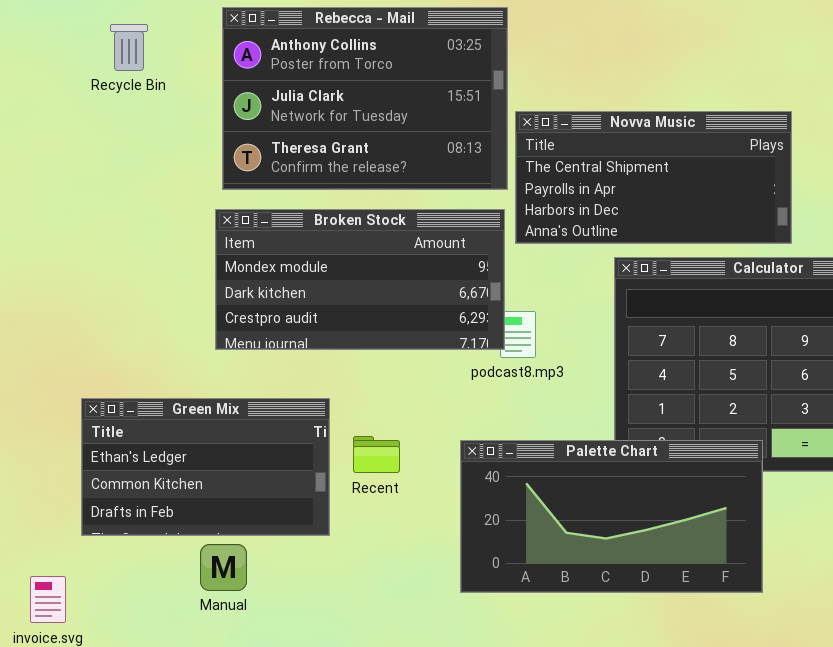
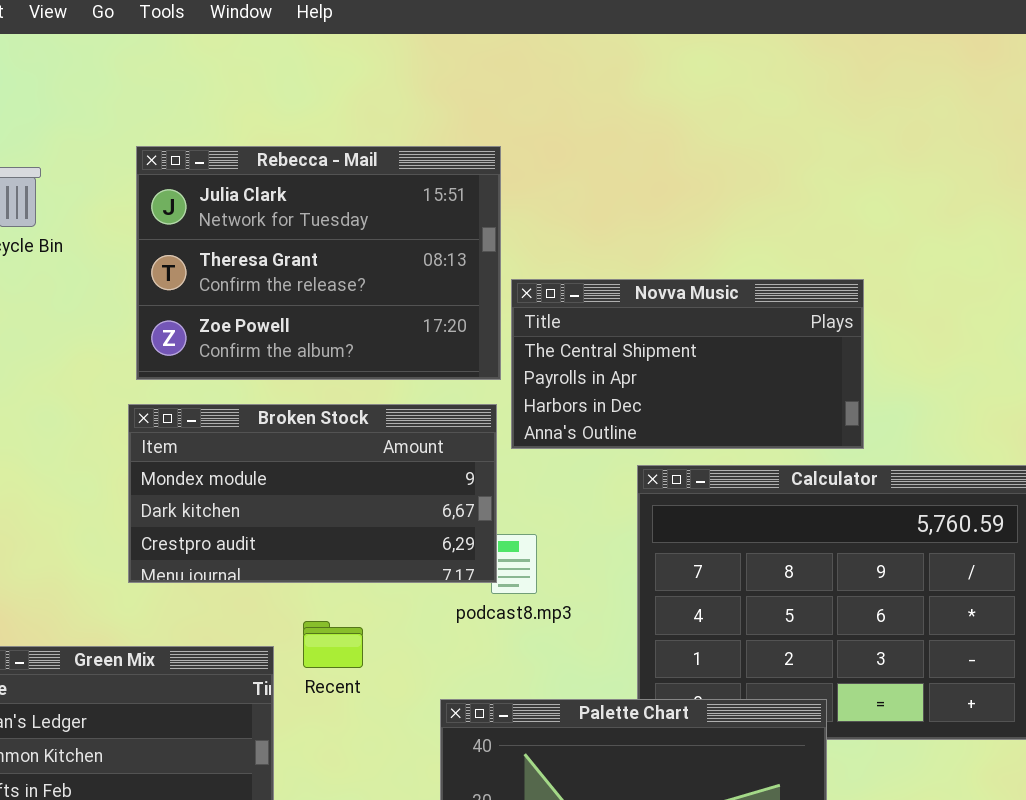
Rebecca - Mail: [222,7,508,190] -> [136,146,501,380], scrolled down 1 row
Recent: [353,436,400,473] -> [303,621,363,668], moved

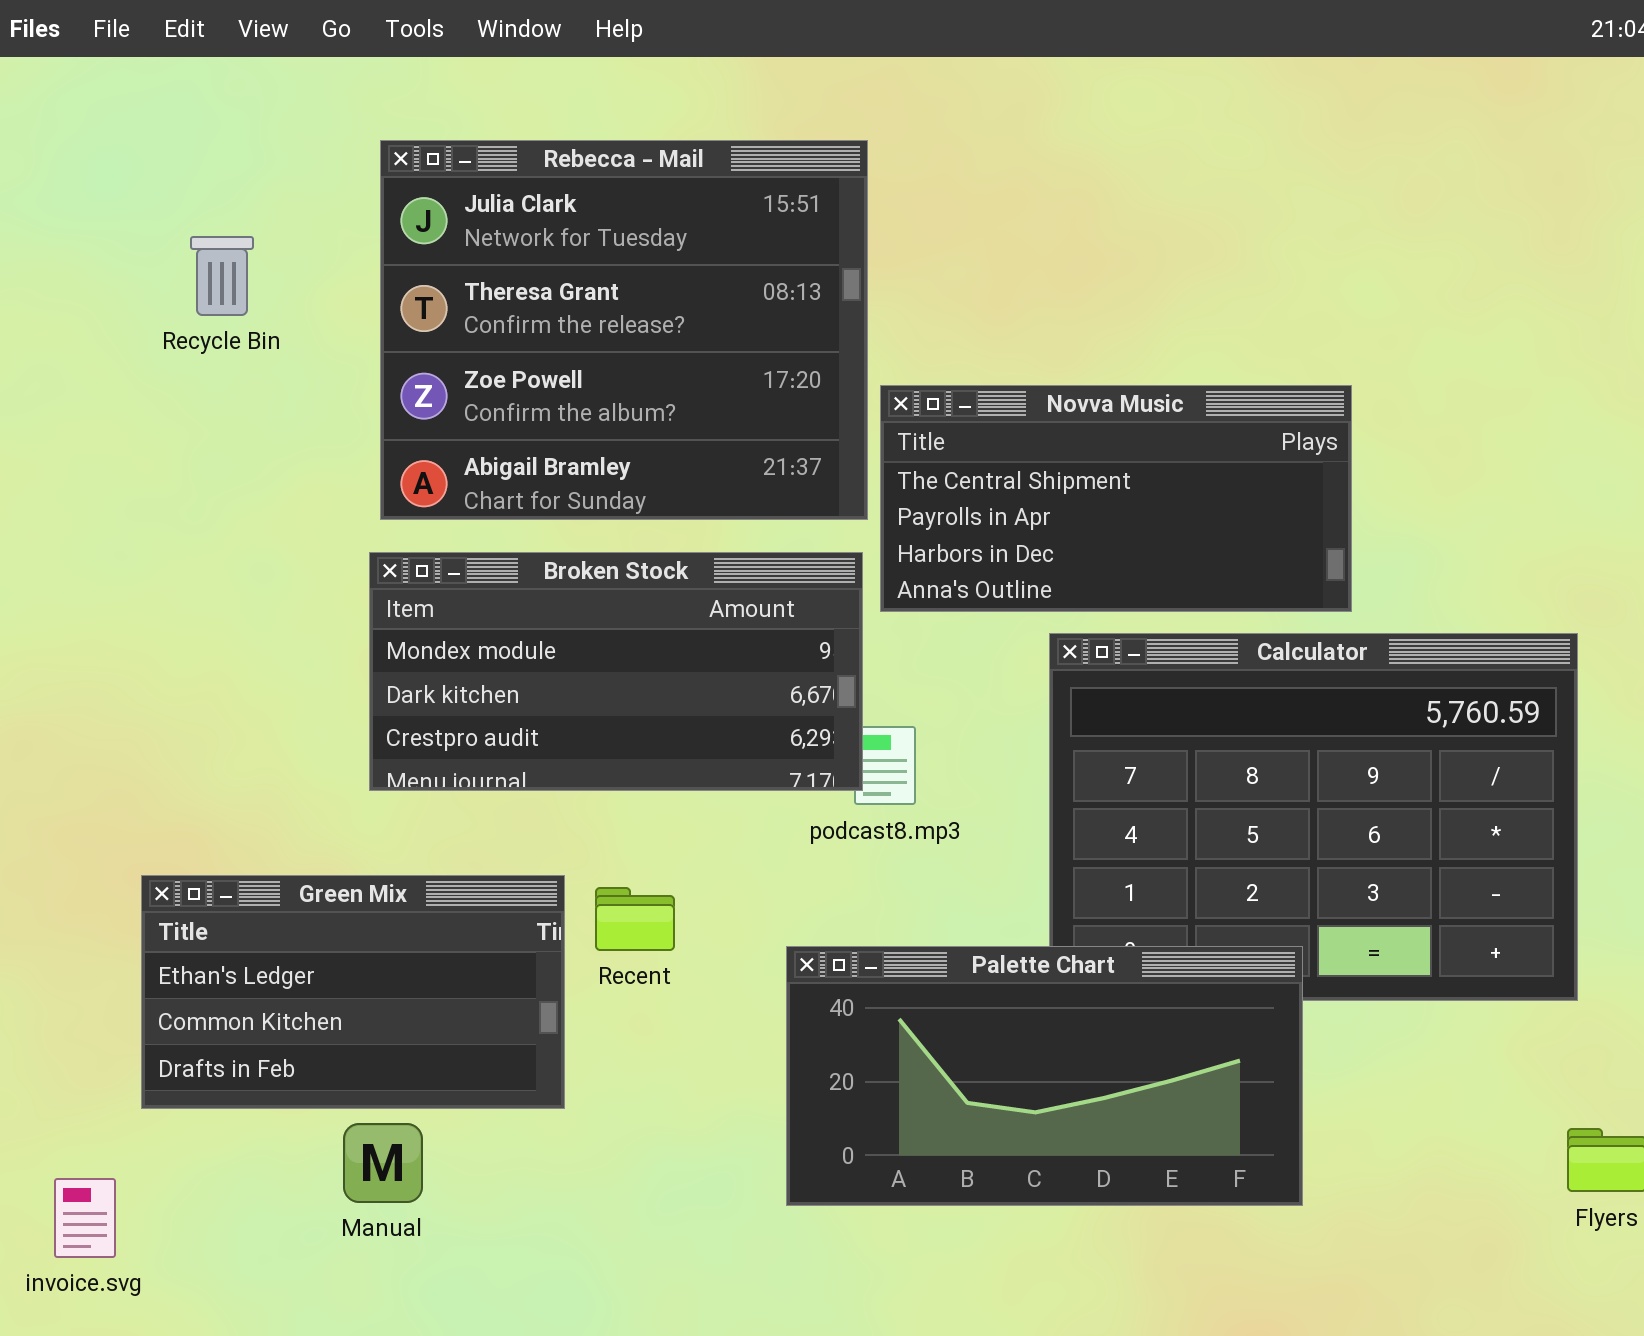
Rebecca - Mail: [136,146,501,380] -> [380,140,868,520], resized
Recent: [303,621,363,668] -> [595,887,675,951], moved

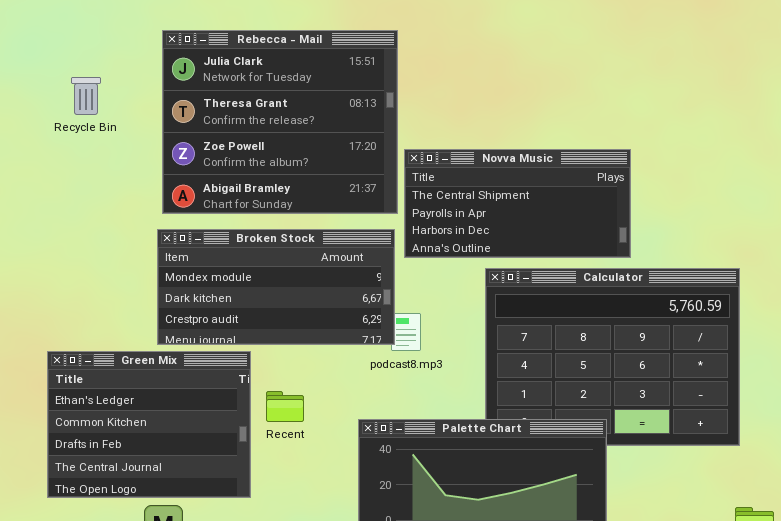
Green Mix: [141,875,565,1109] -> [47,351,251,498], resized

